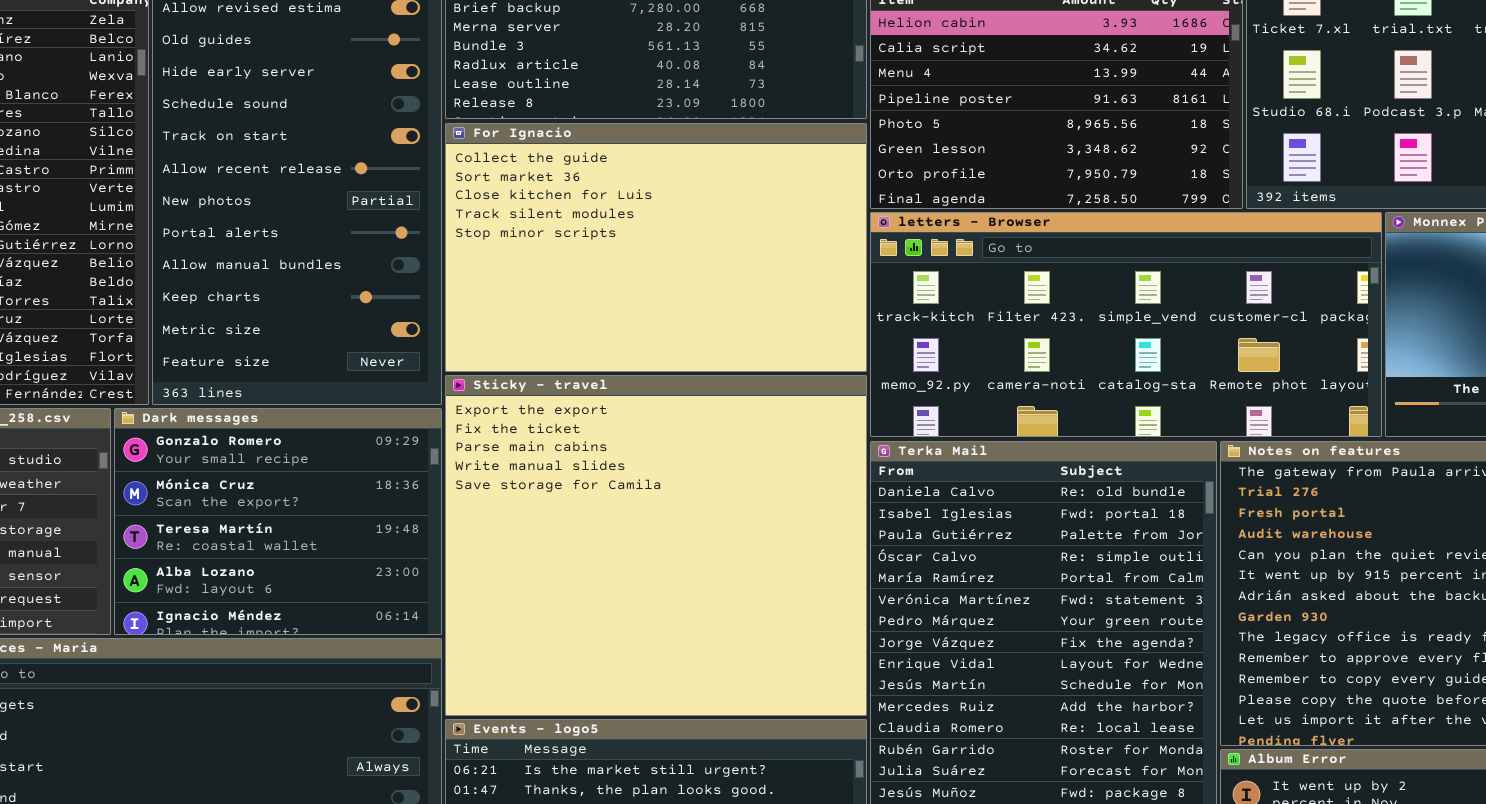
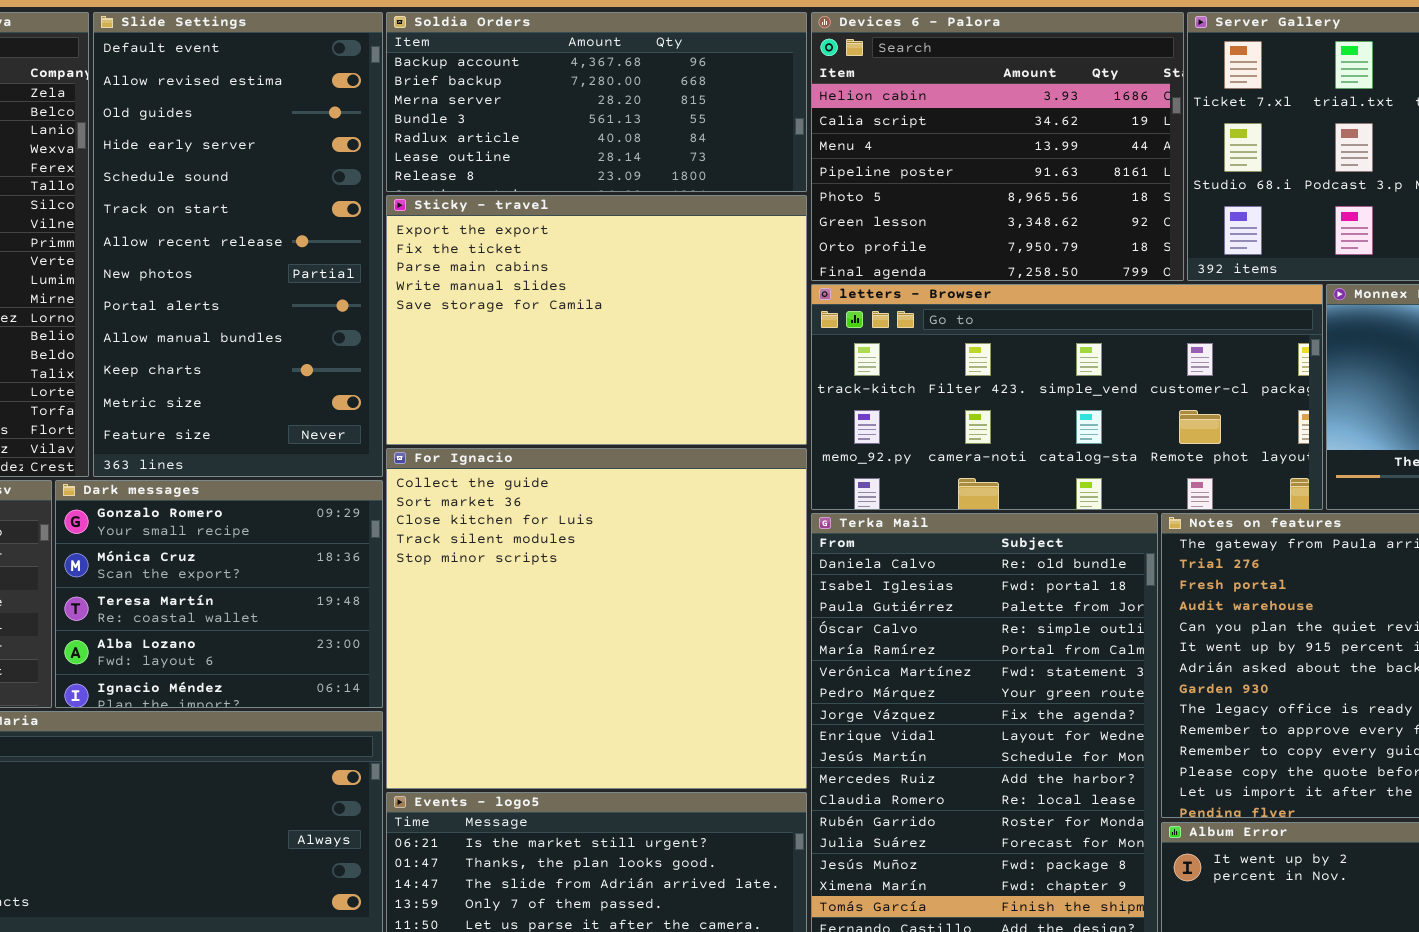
For Ignacio: [445,123,867,372] -> [386,448,807,789], moved, resized
Sticky - travel: [445,375,867,716] -> [386,195,807,445], moved, resized

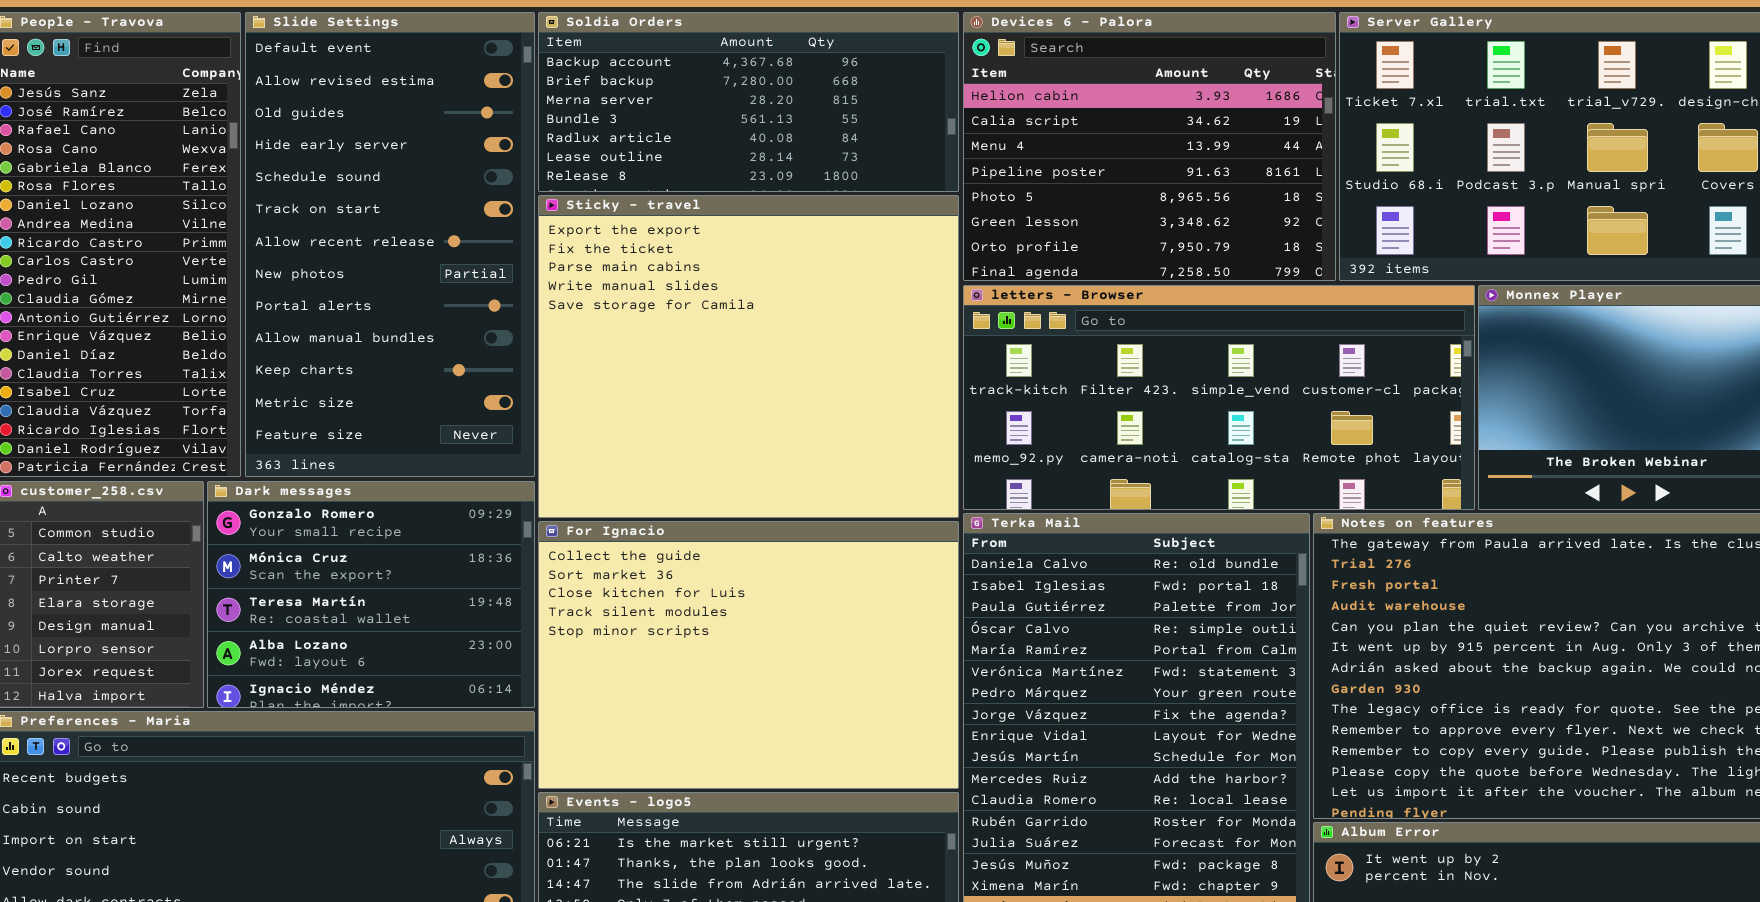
Sticky - travel: [386,195,807,445] -> [538,195,959,518], resized
For Ignacio: [386,448,807,789] -> [538,521,959,789], resized

